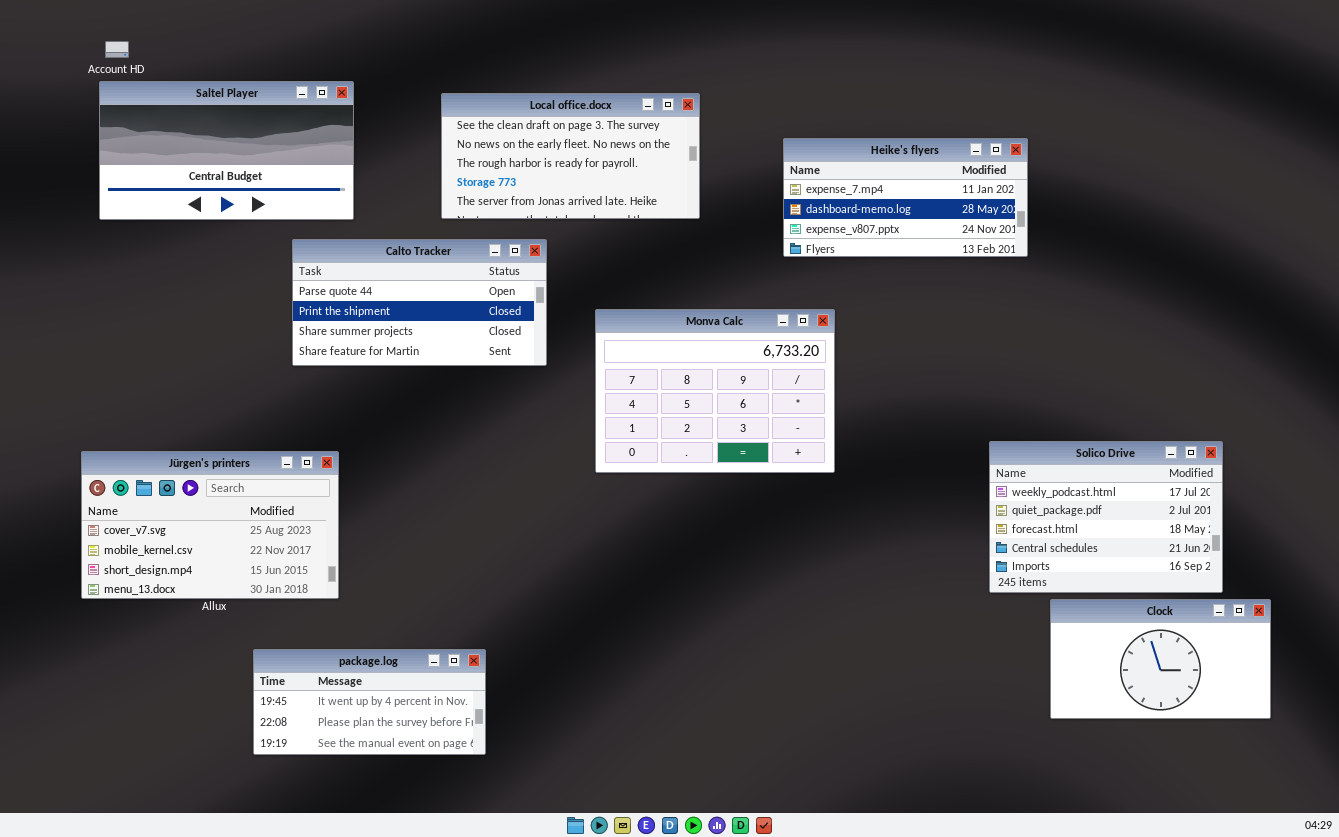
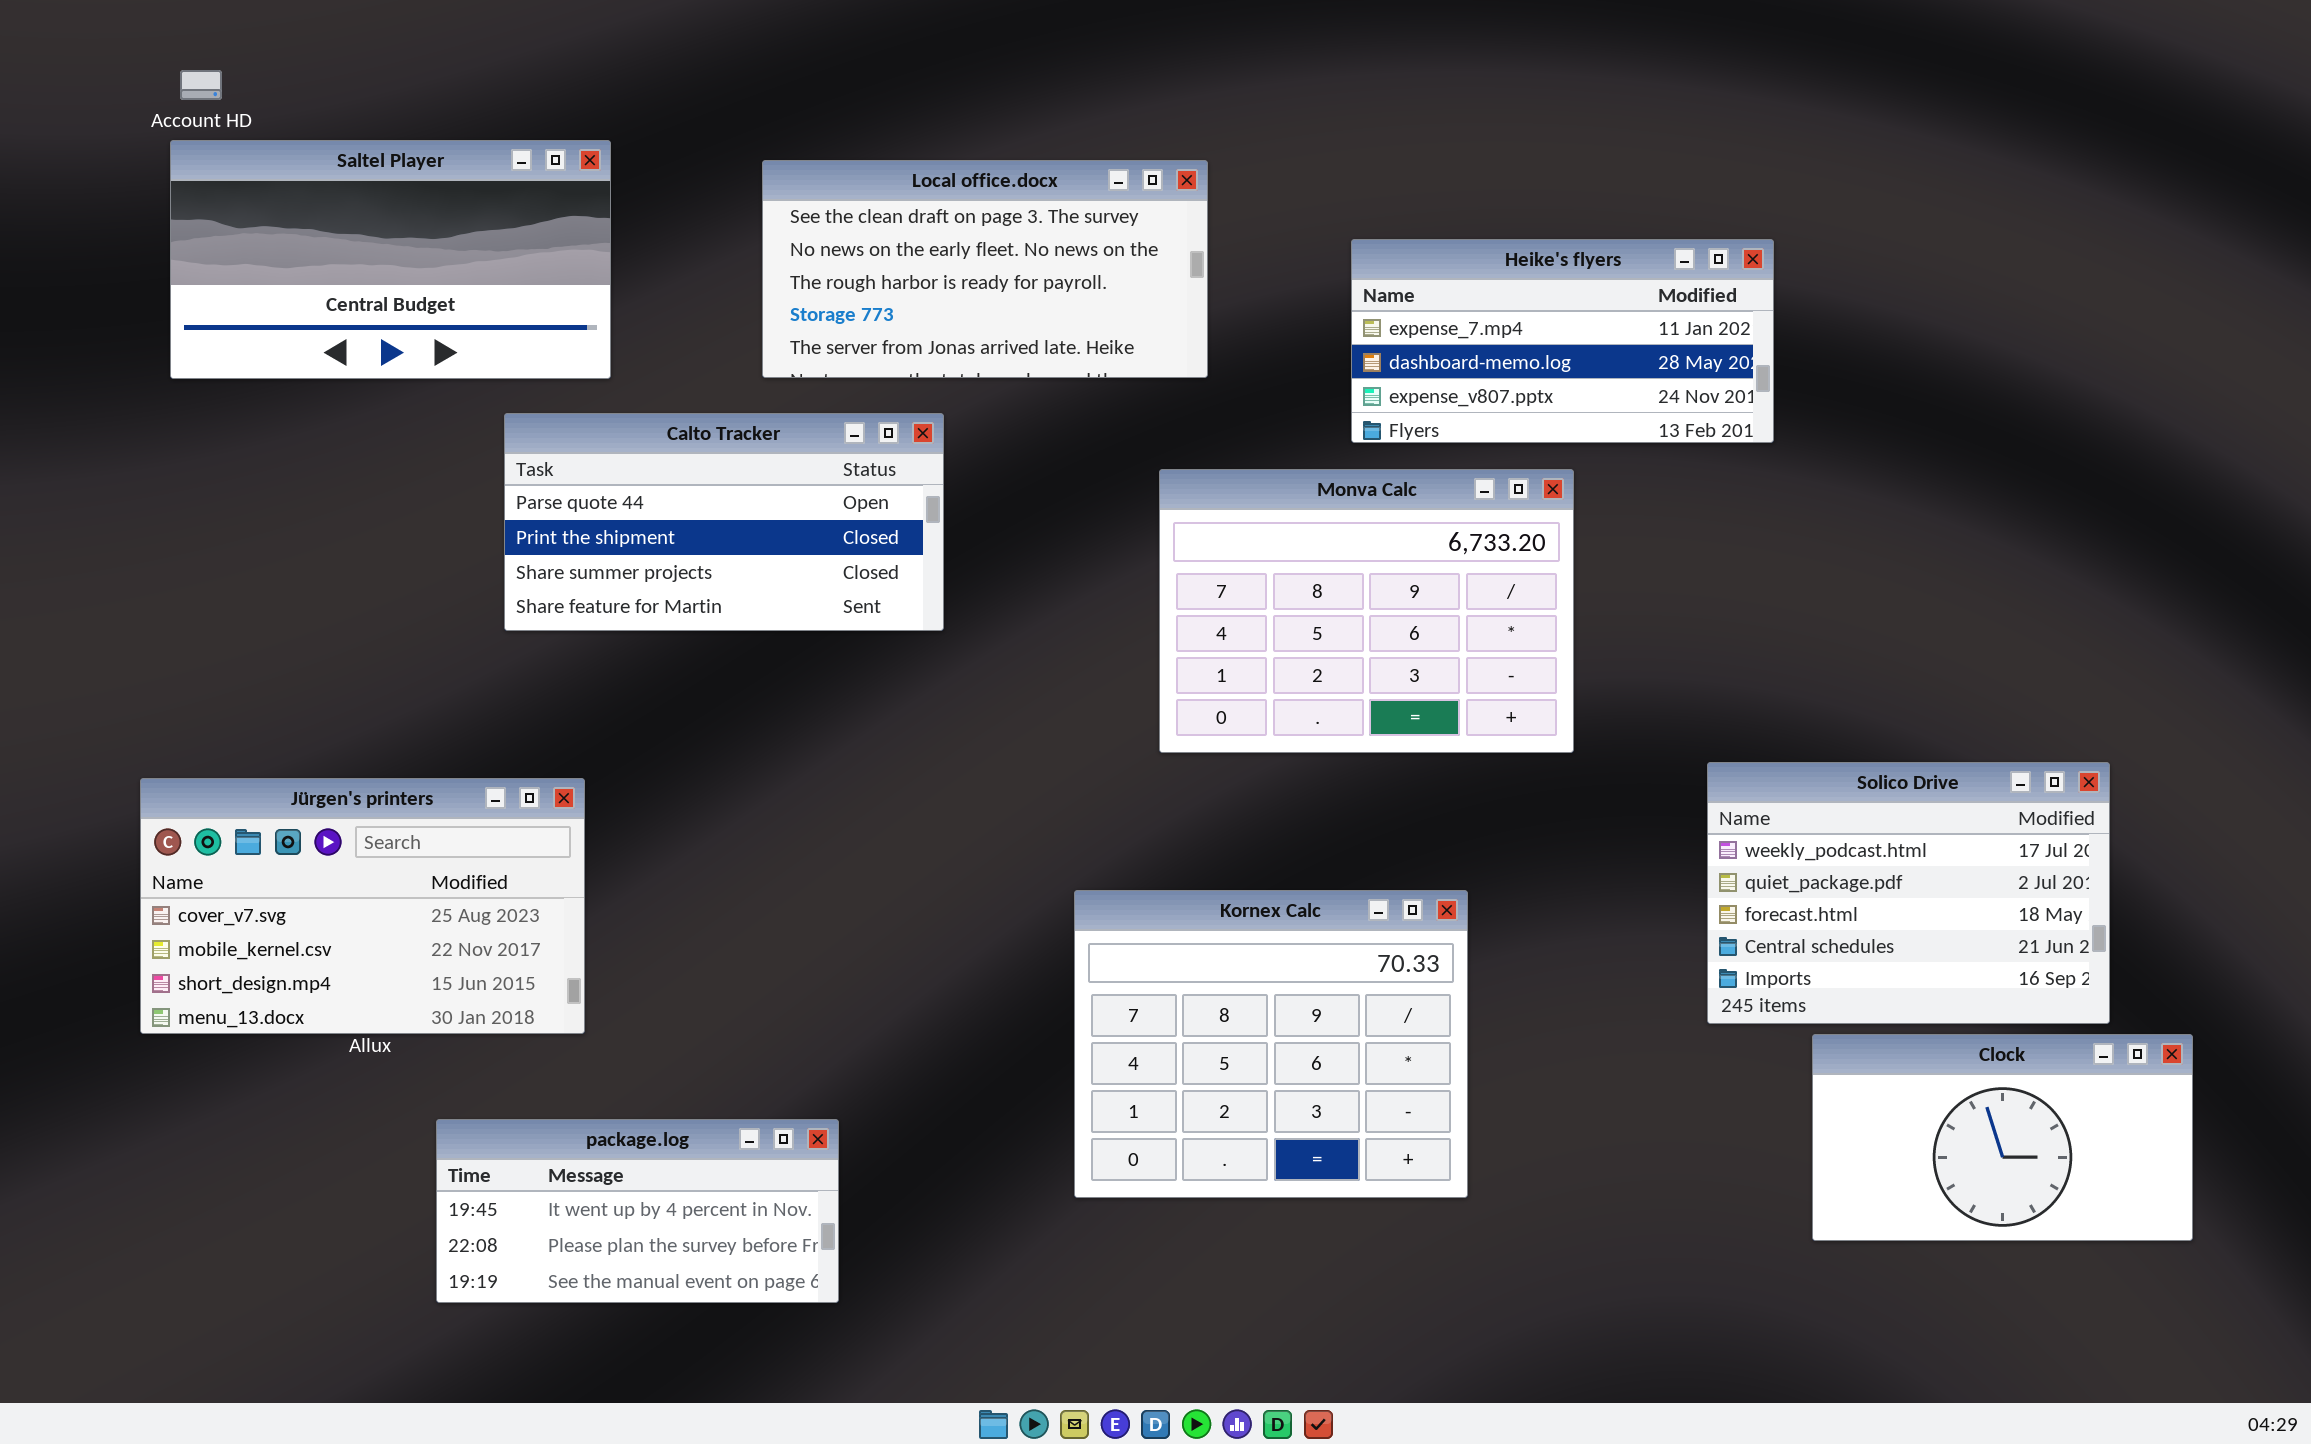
Monva Calc: [595,309,835,473] -> [1159,469,1574,753], moved
Kornex Calc: none -> [1074,890,1468,1198], opened

